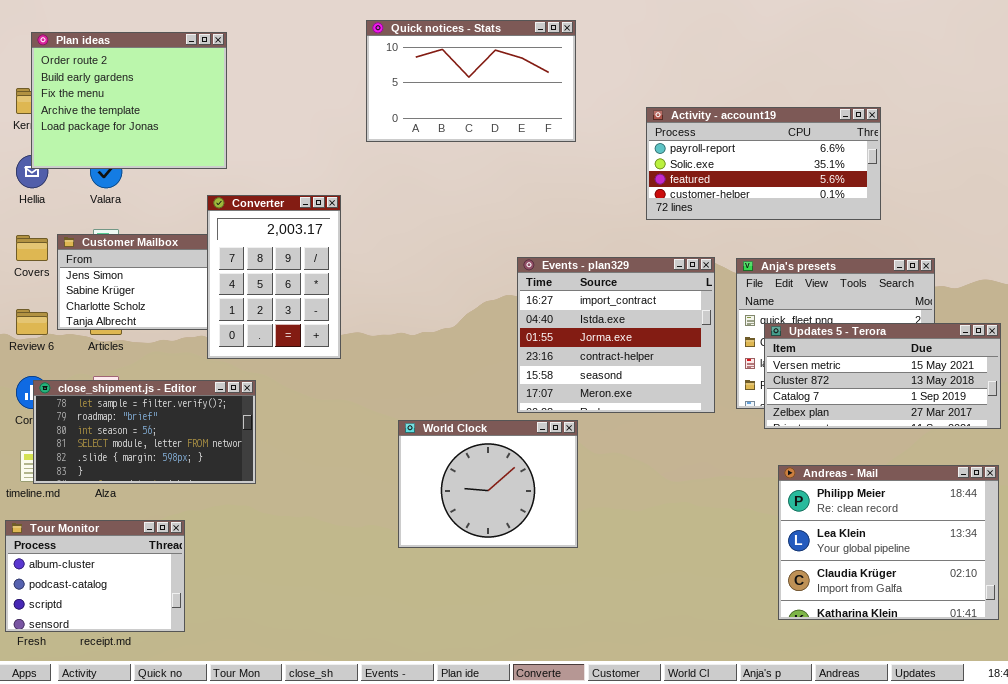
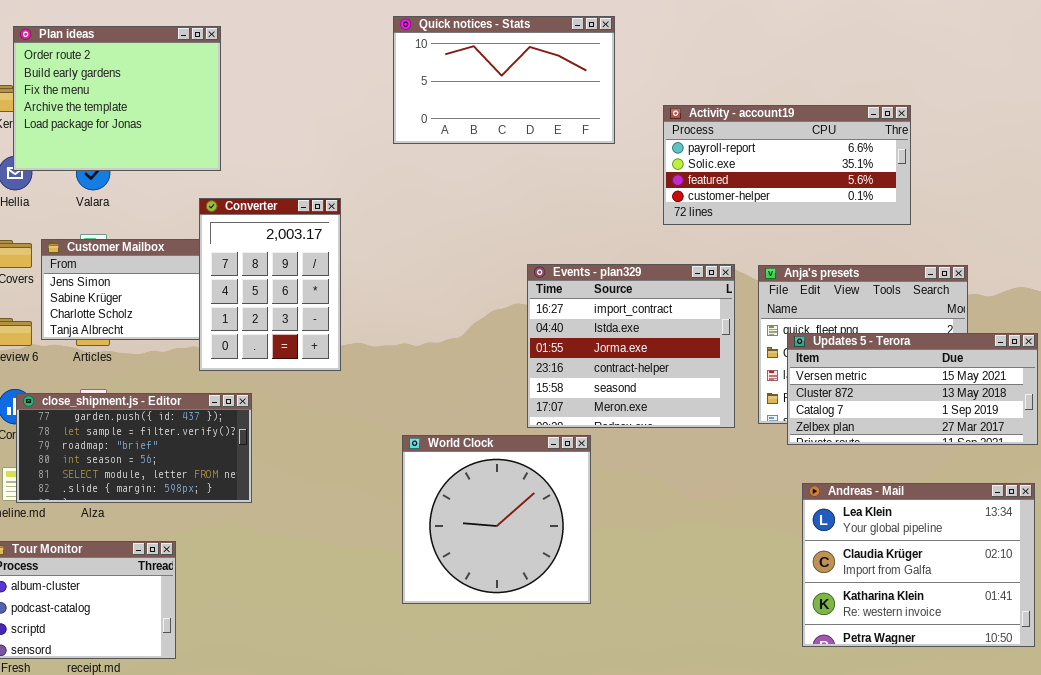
Quick notices - Stats: [366,20,576,142] -> [393,16,615,144], moved
close_shipment.js - Editor: [33,380,256,484] -> [16,393,252,503], scrolled up 1 row
World Clock: [398,420,578,548] -> [402,435,591,604], resized
Andreas - Mail: [778,465,999,620] -> [802,483,1035,647], scrolled down 1 row

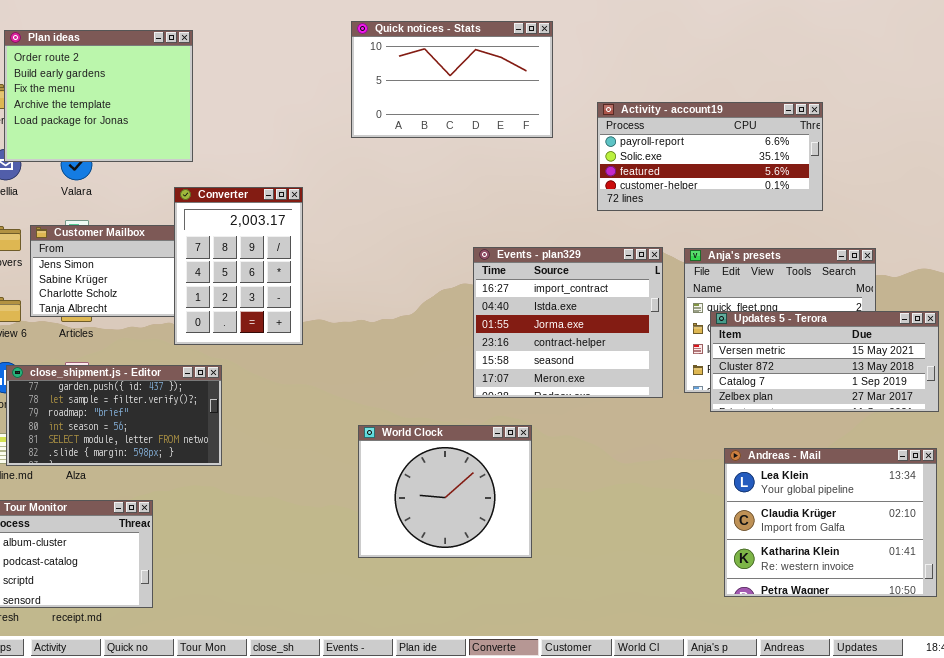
World Clock: [402,435,591,604] -> [358,425,532,558], resized

